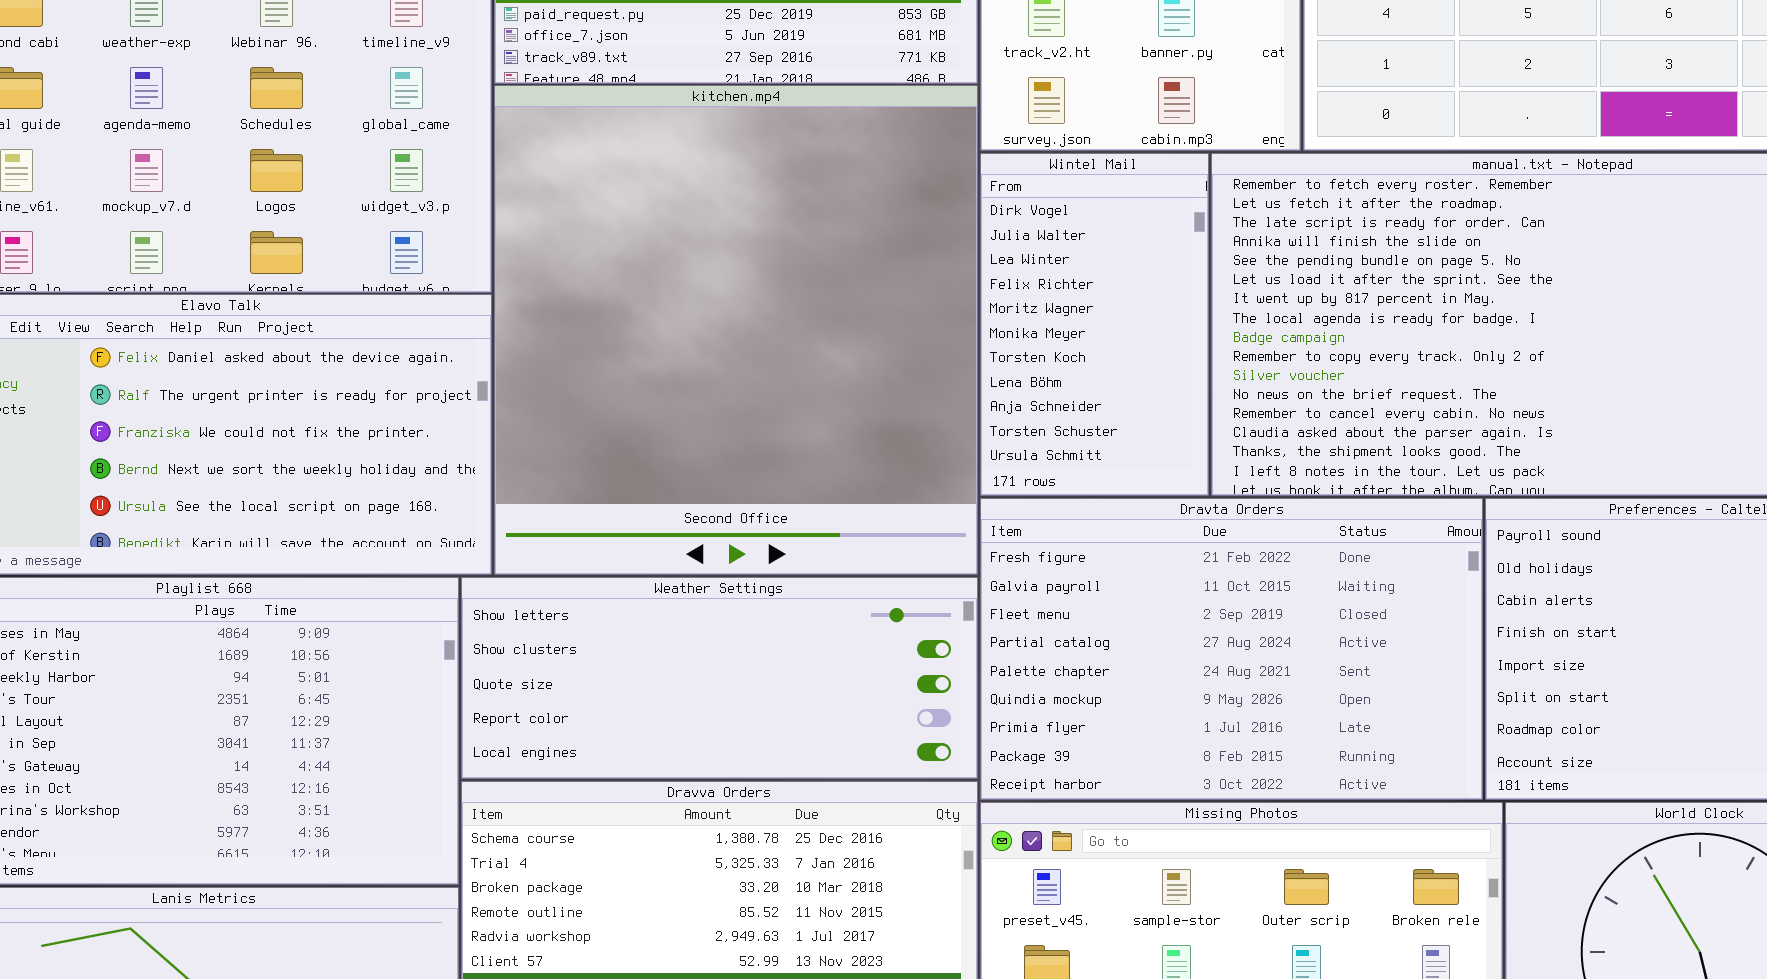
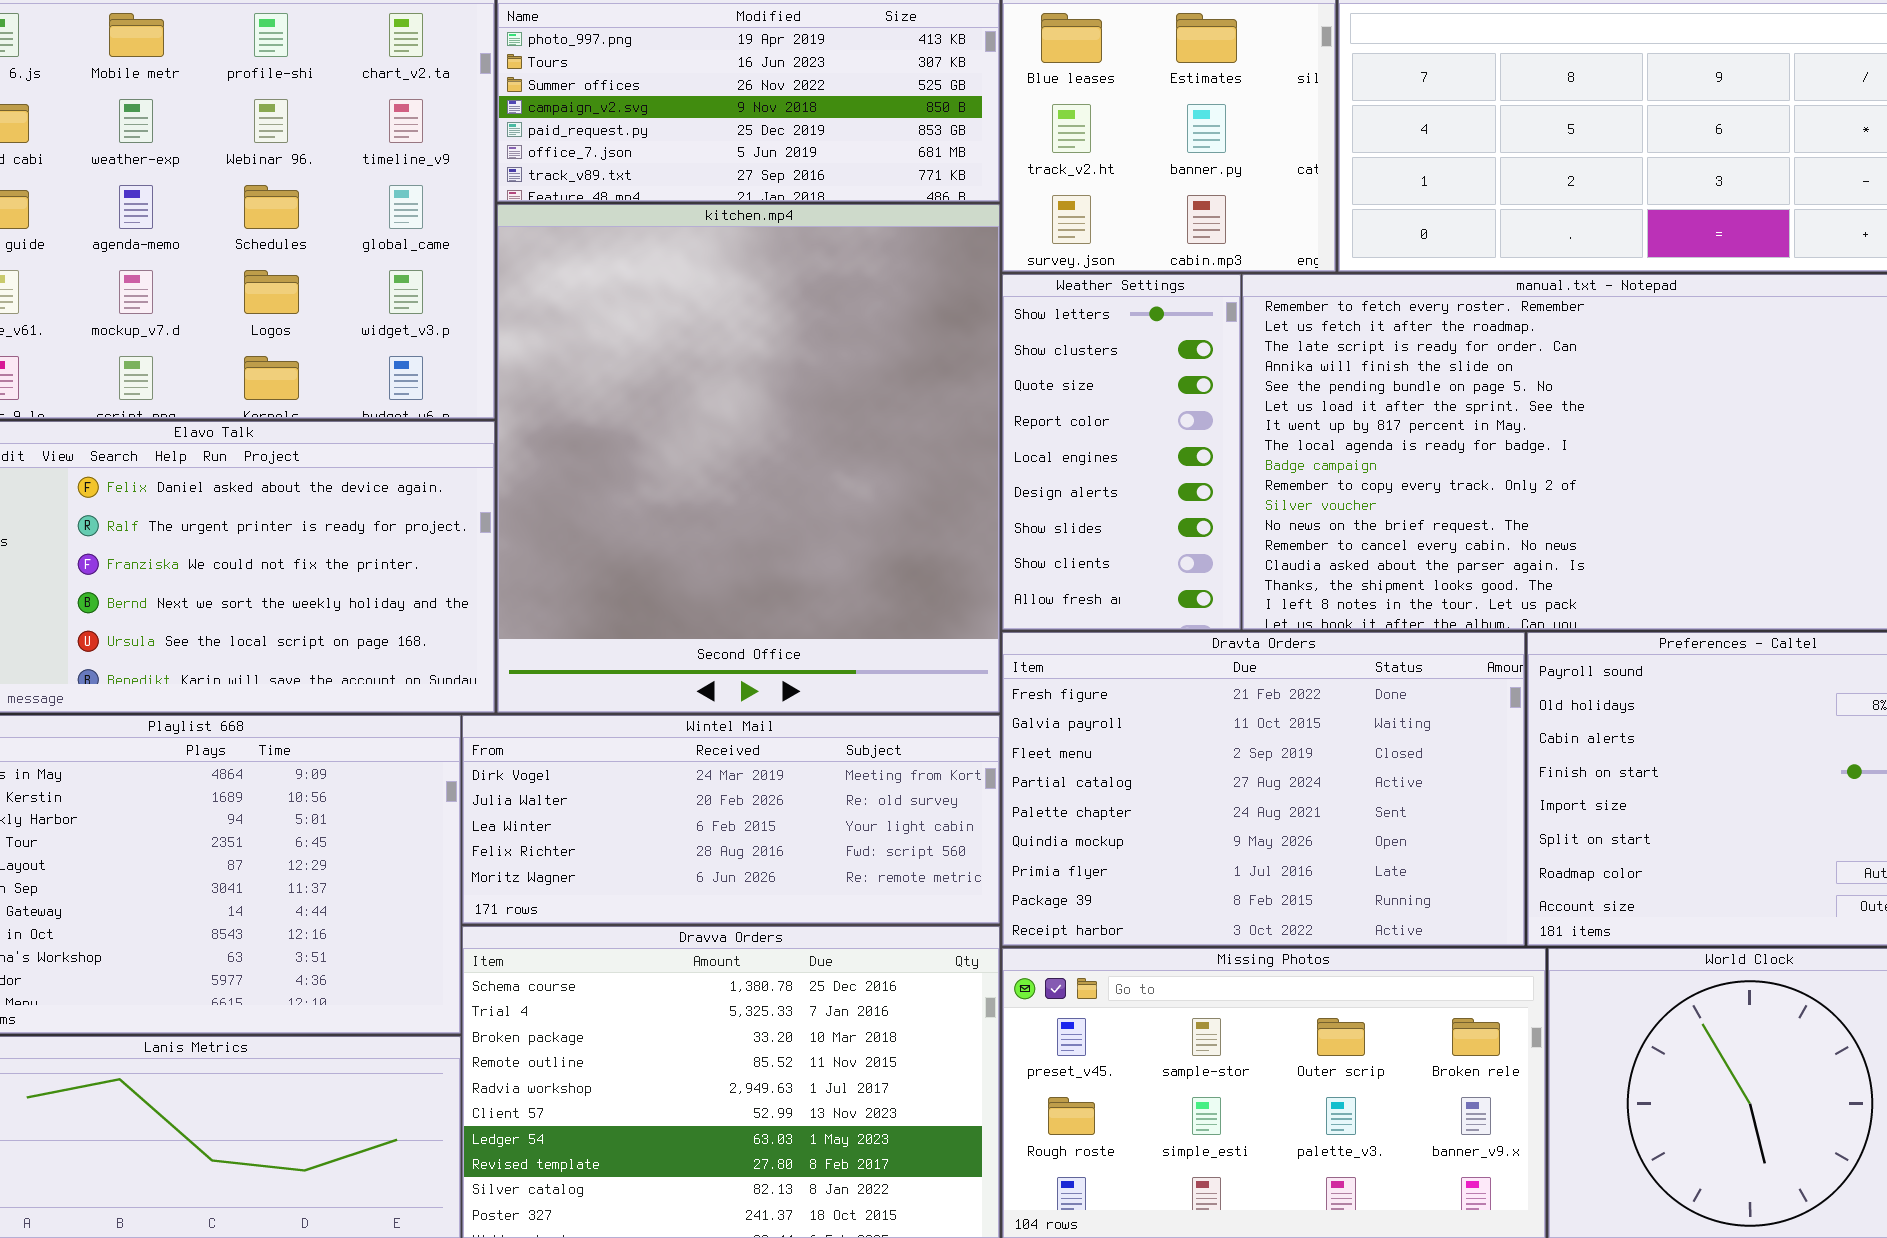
Wintel Mail: [980,153,1209,496] -> [462,715,1000,924], moved, resized
Weather Settings: [461,577,978,779] -> [1002,274,1241,630], moved, resized

